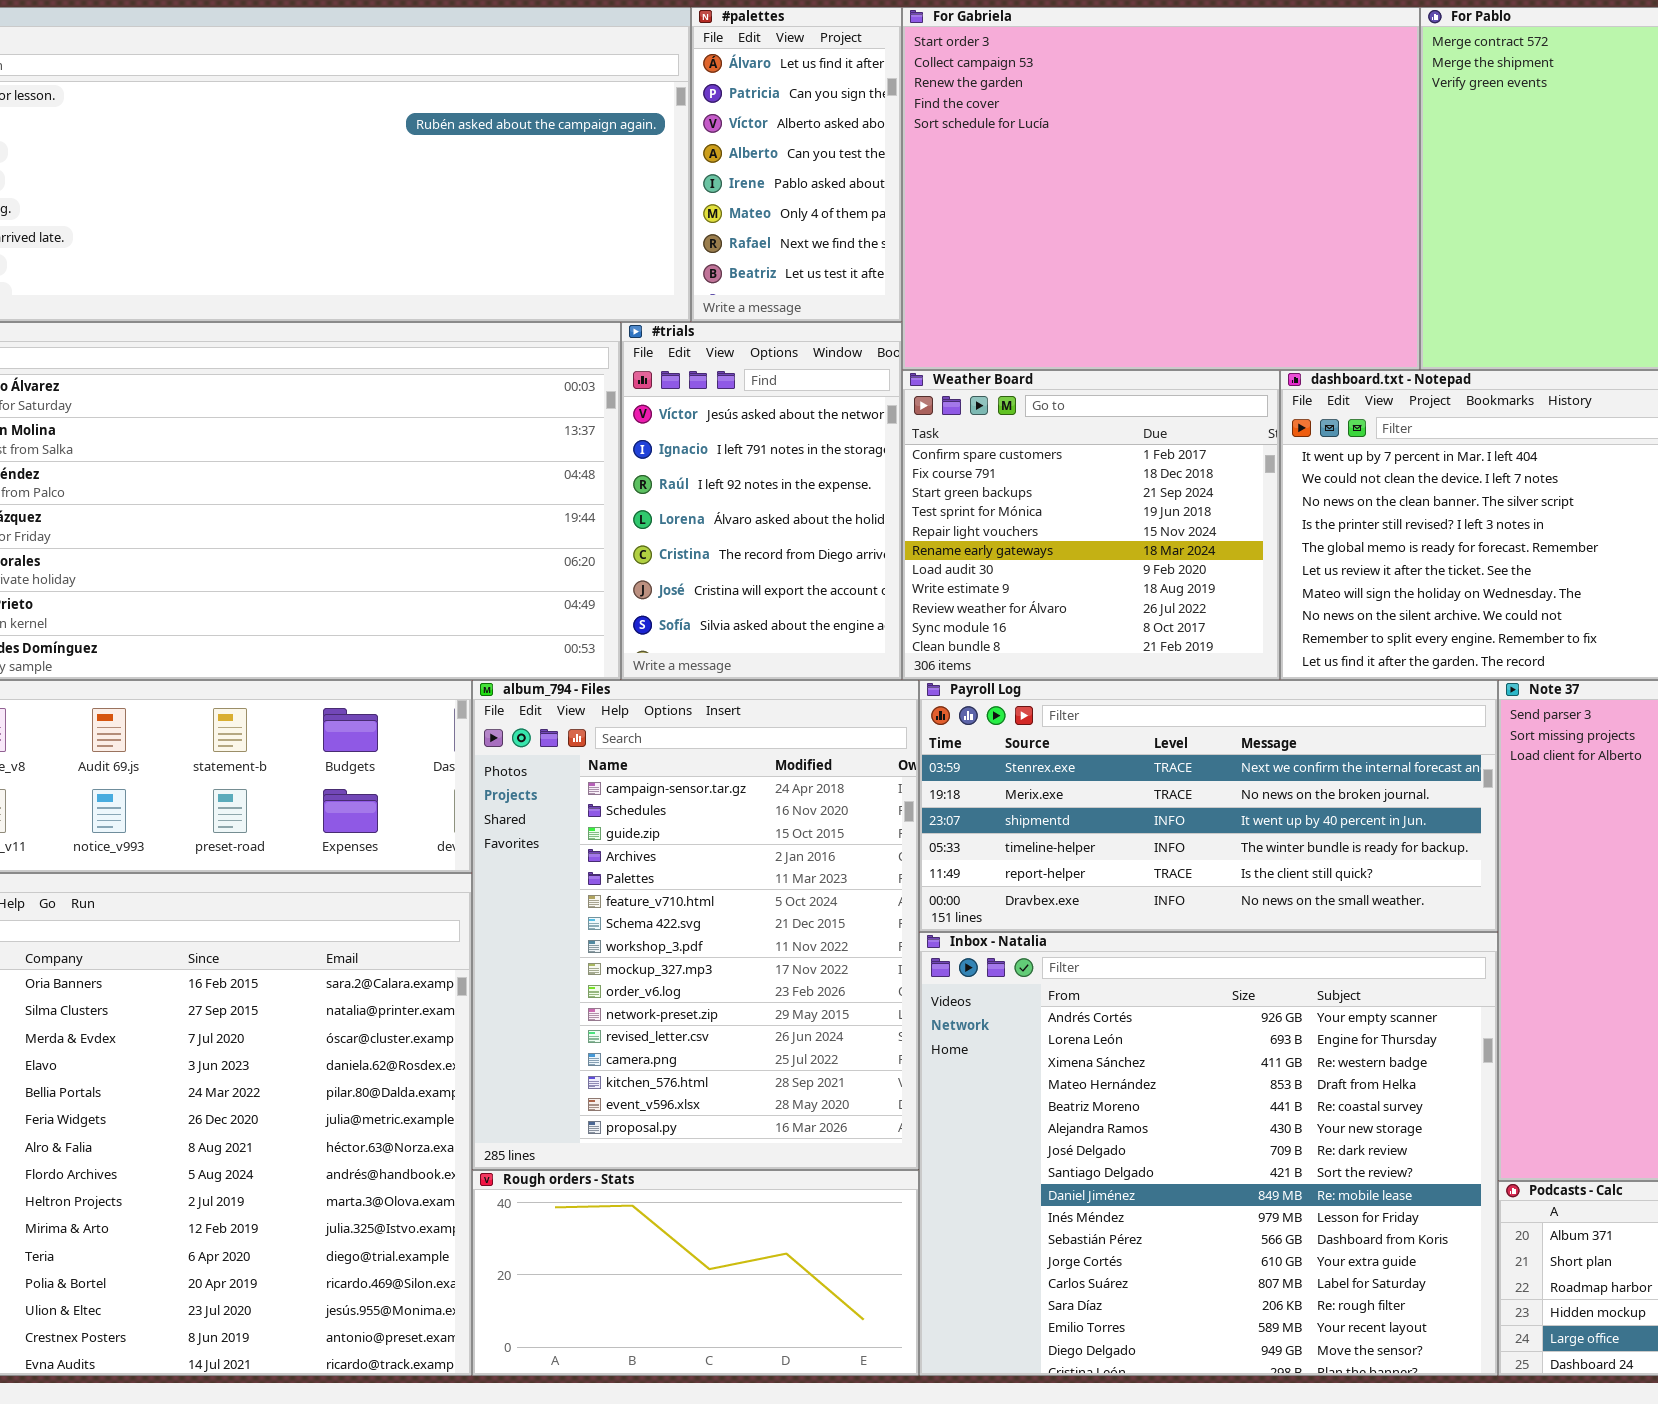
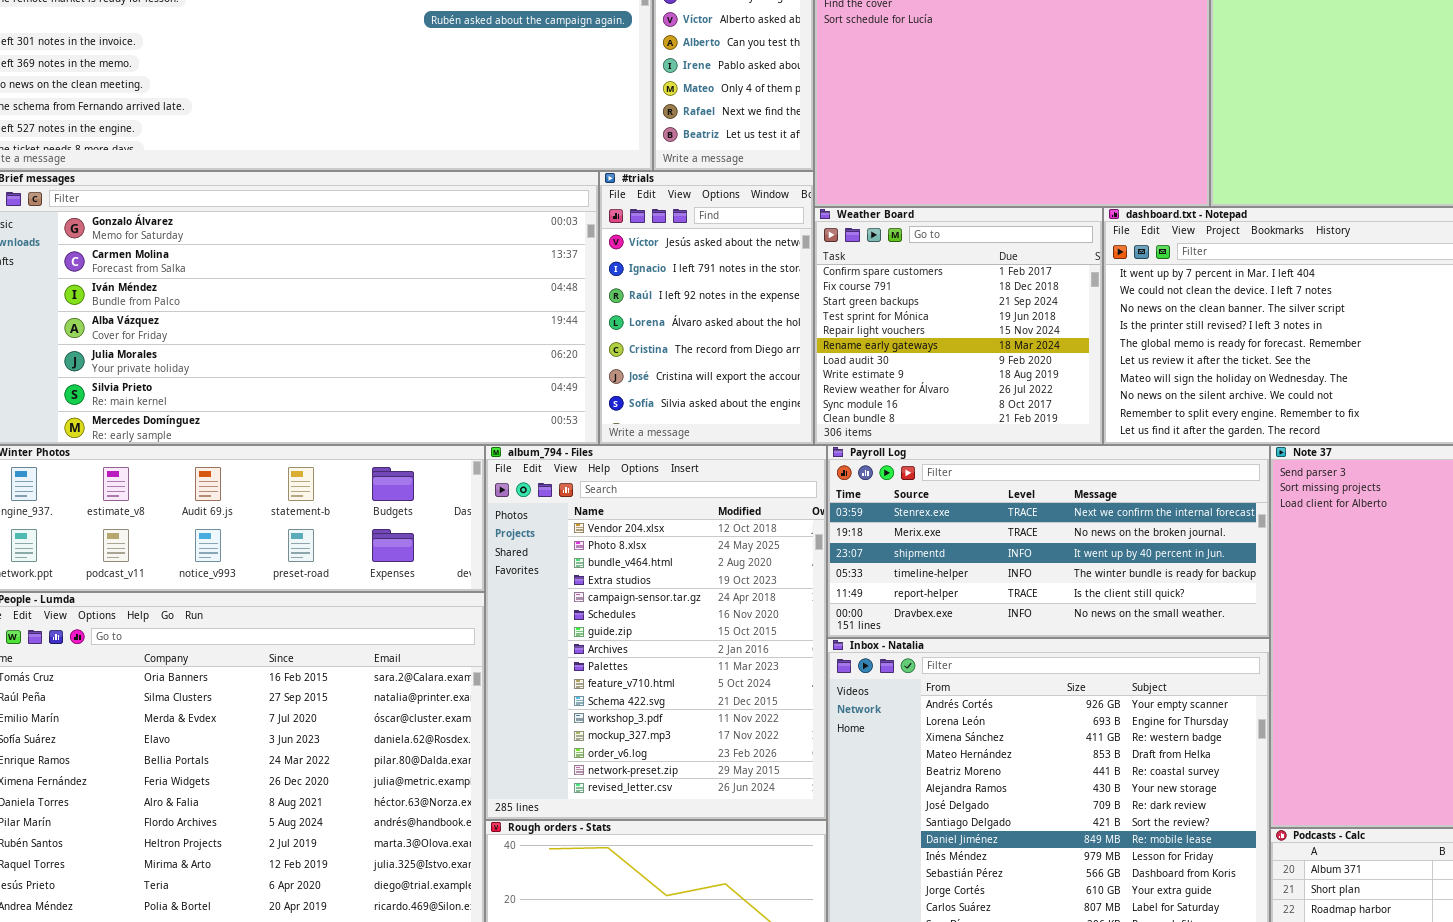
album_794 - Files: [472,680,919,1170] -> [485,445,827,820], scrolled up 4 rows

